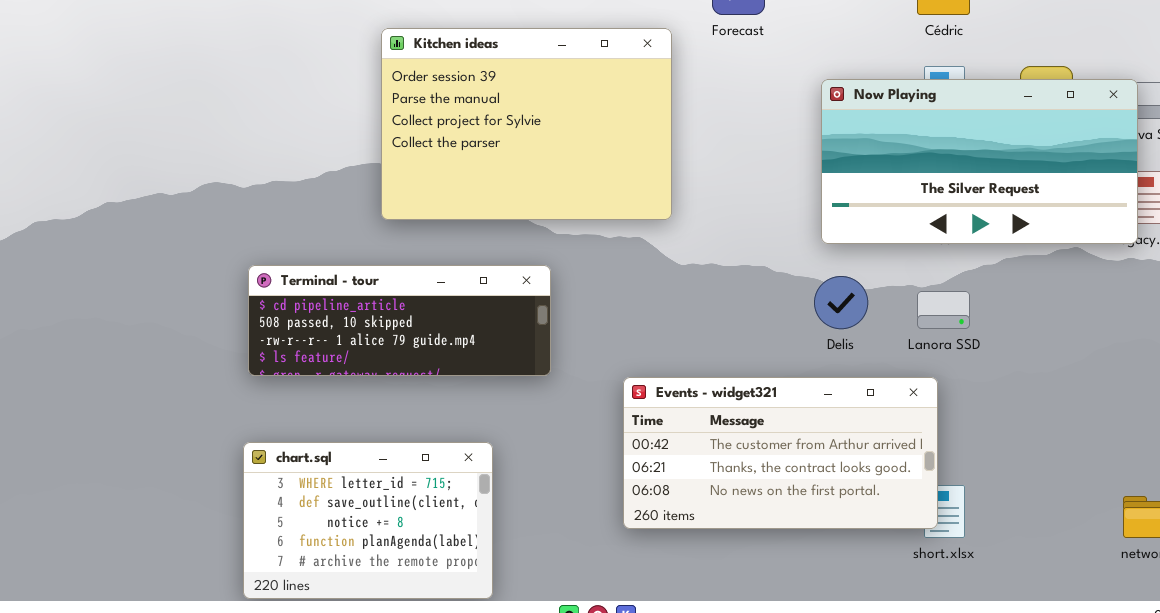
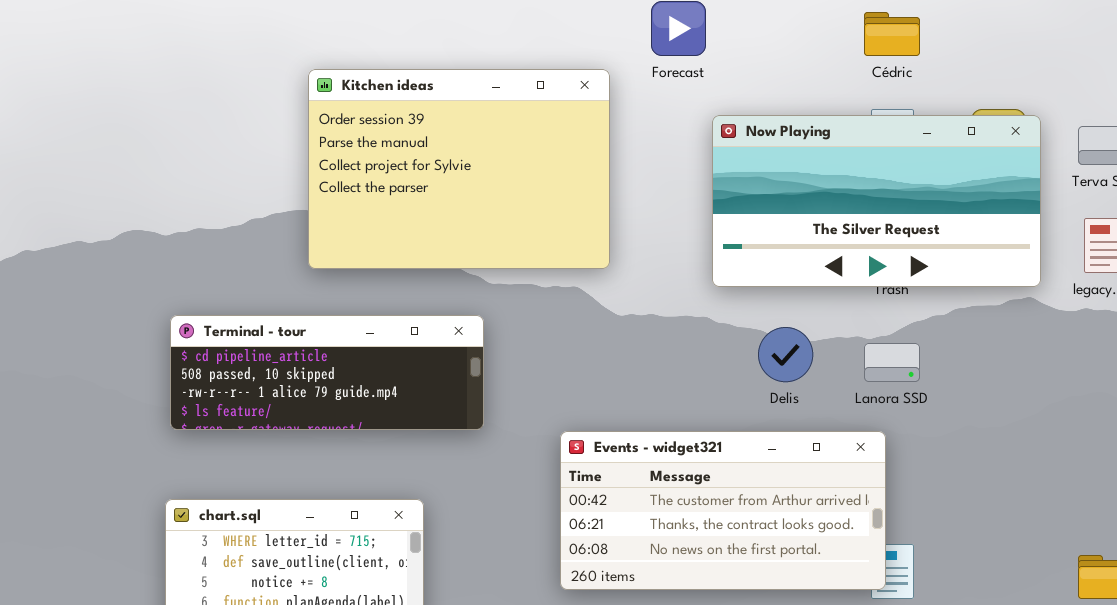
Now Playing: [821,79,1138,244] -> [712,115,1041,287], moved

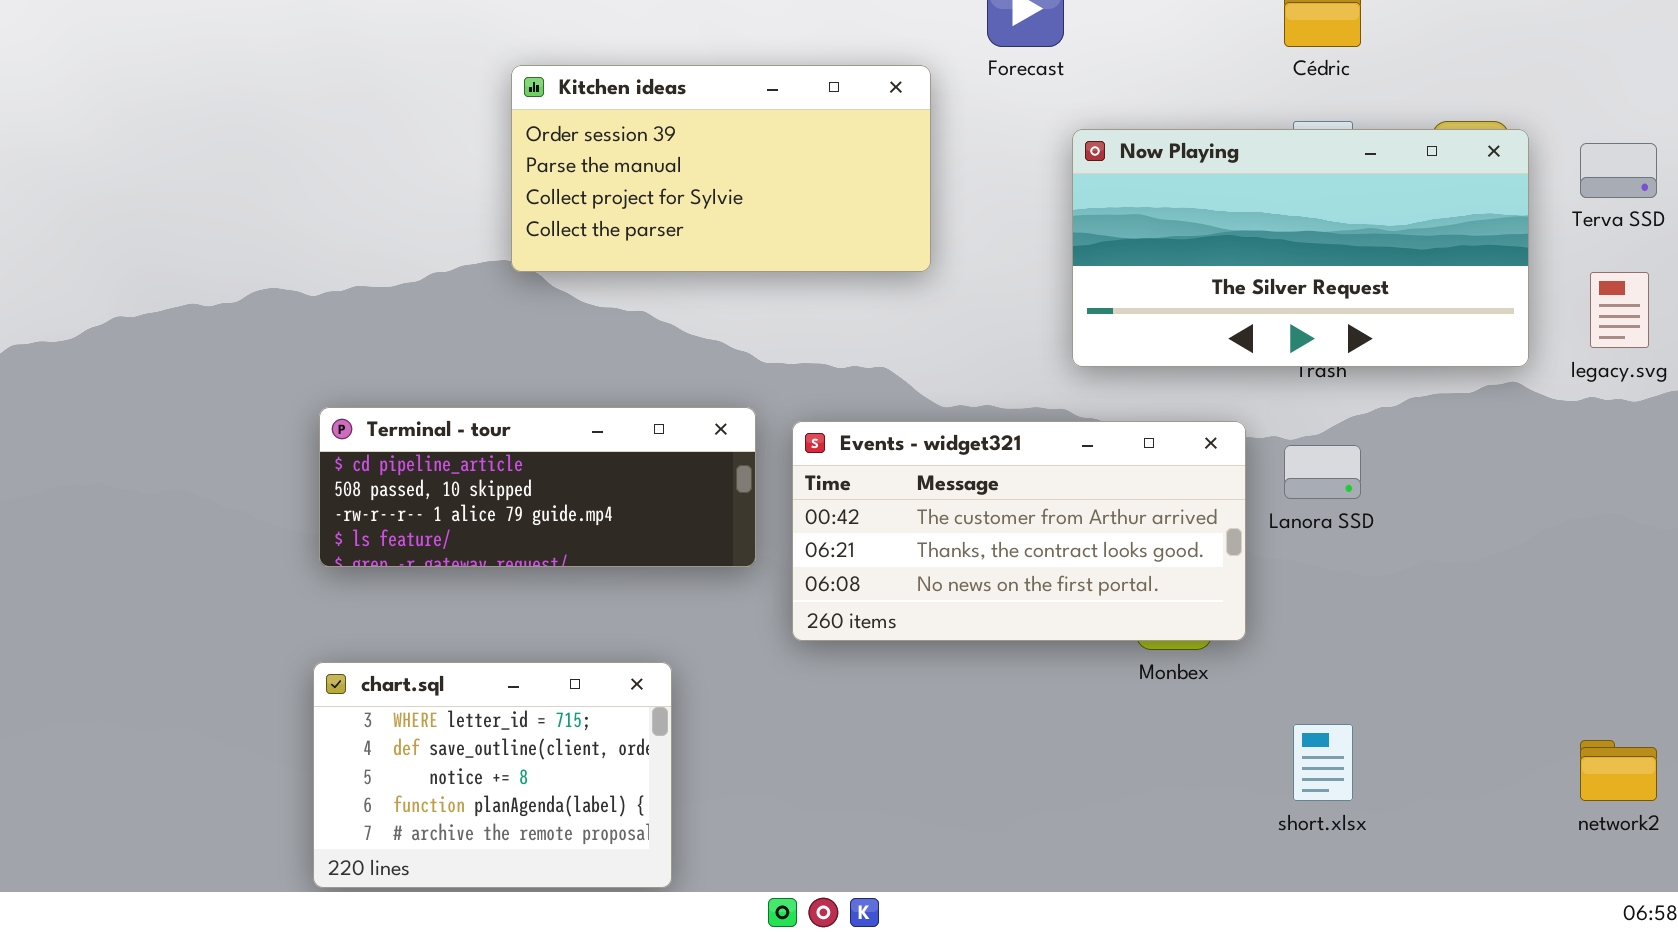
Kitchen ideas: [308,69,610,269] -> [511,65,931,272], resized
Events - widget321: [560,431,886,590] -> [792,421,1246,641], moved

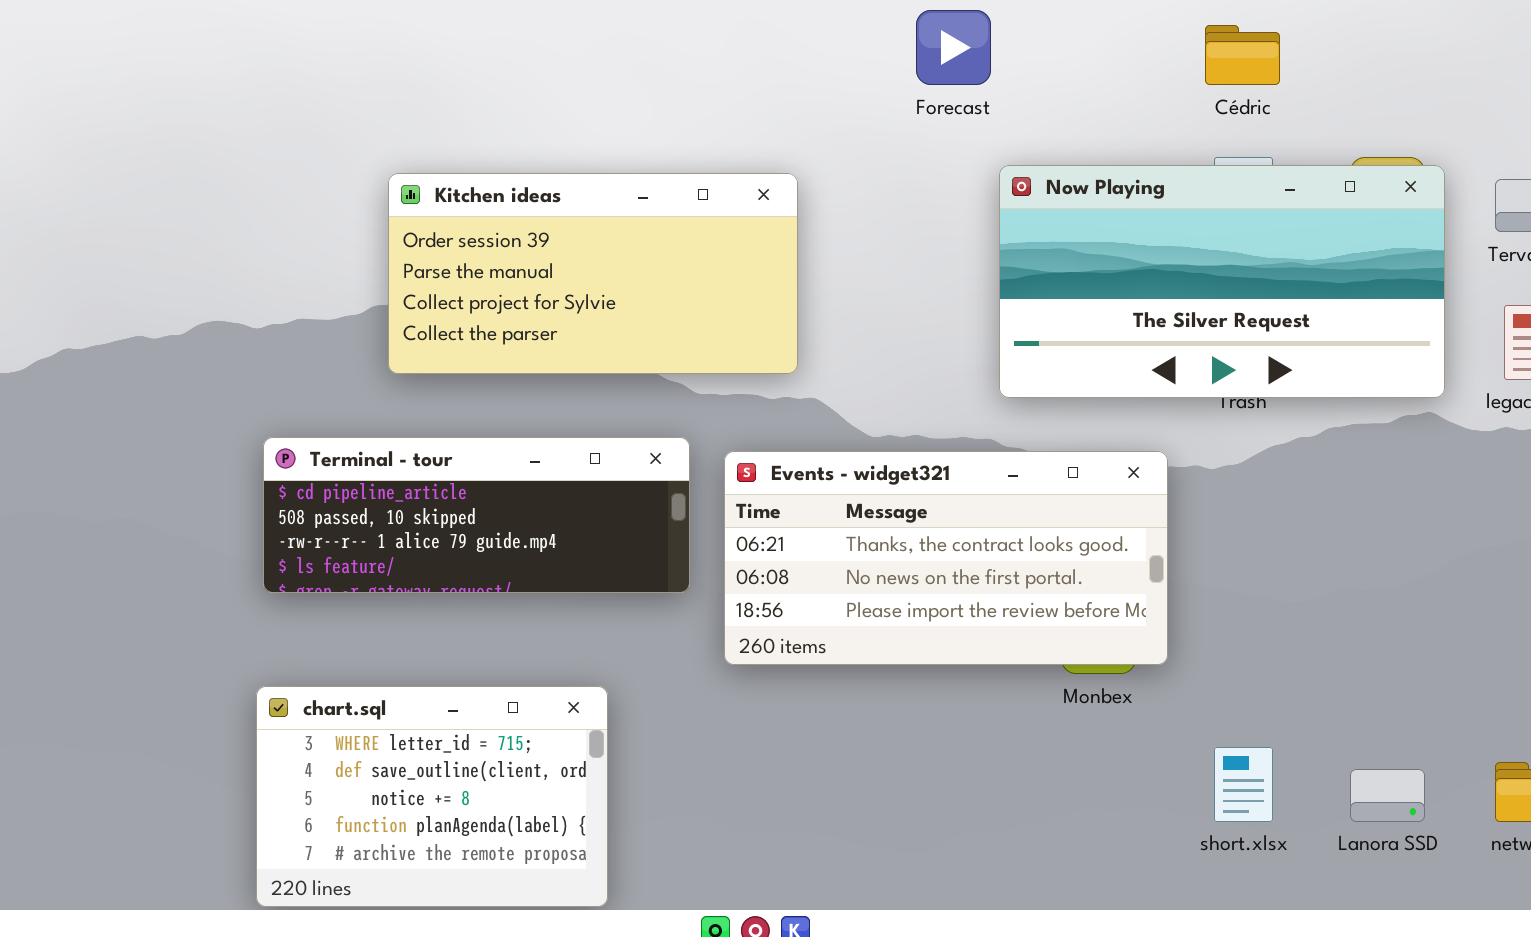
Kitchen ideas: [511,65,931,272] -> [388,173,798,374], moved
Events - widget321: [792,421,1246,641] -> [724,451,1168,665], scrolled down 1 row
Lanora SSD: [1284,445,1361,499] -> [1350,769,1425,822], moved

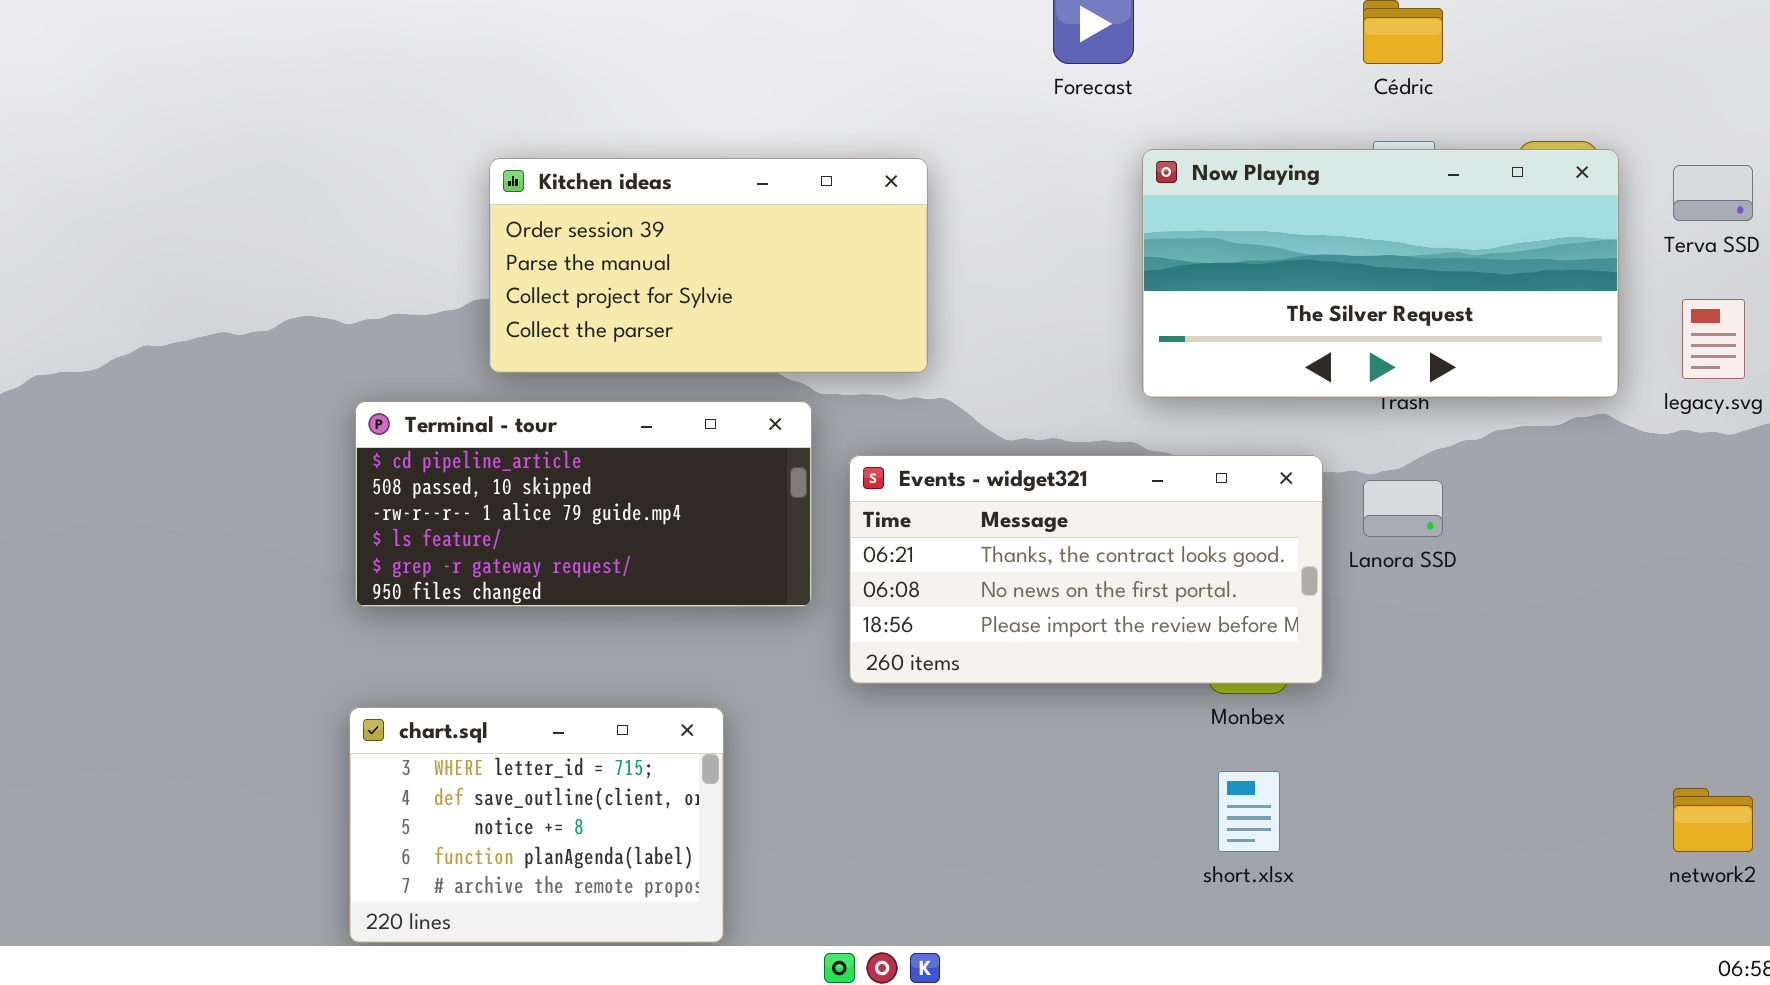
Terminal - tour: [263,437,690,593] -> [355,401,812,607], resized
short.xlsx: [1214,747,1273,822] -> [1218,771,1280,852], moved
Lanora SSD: [1350,769,1425,822] -> [1363,480,1443,537], moved

